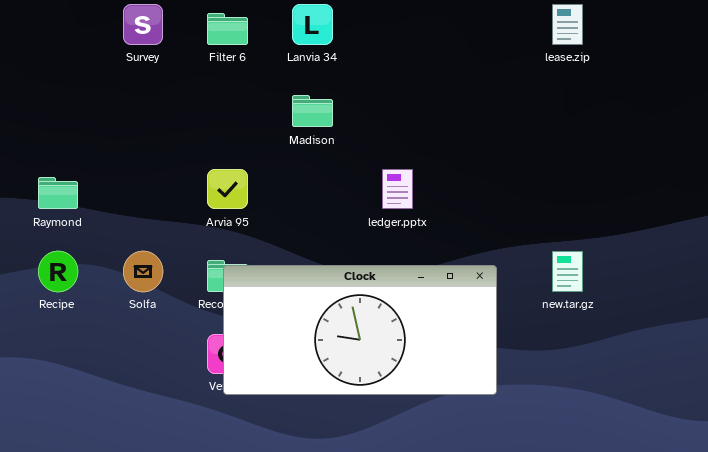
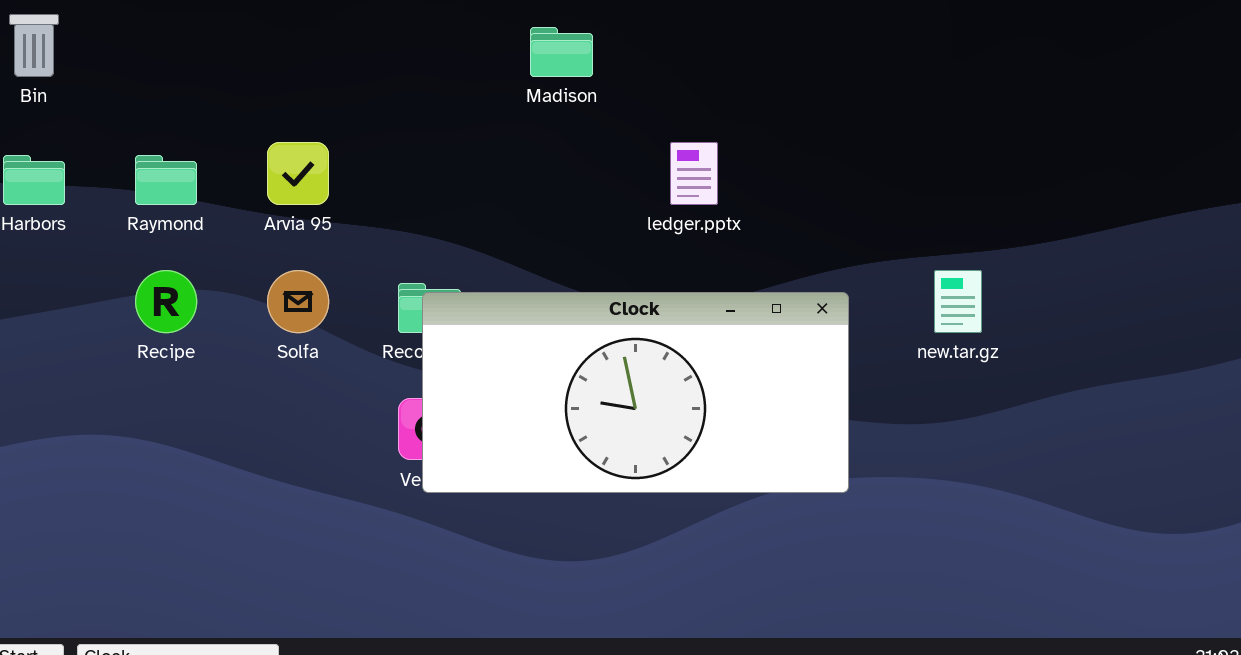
Arvia 95: [207,169,248,209] -> [267,142,329,205], moved

